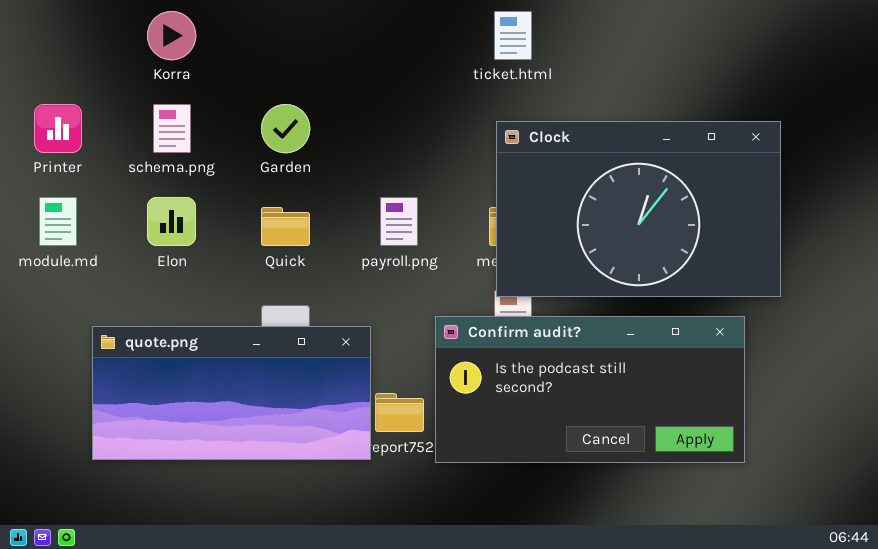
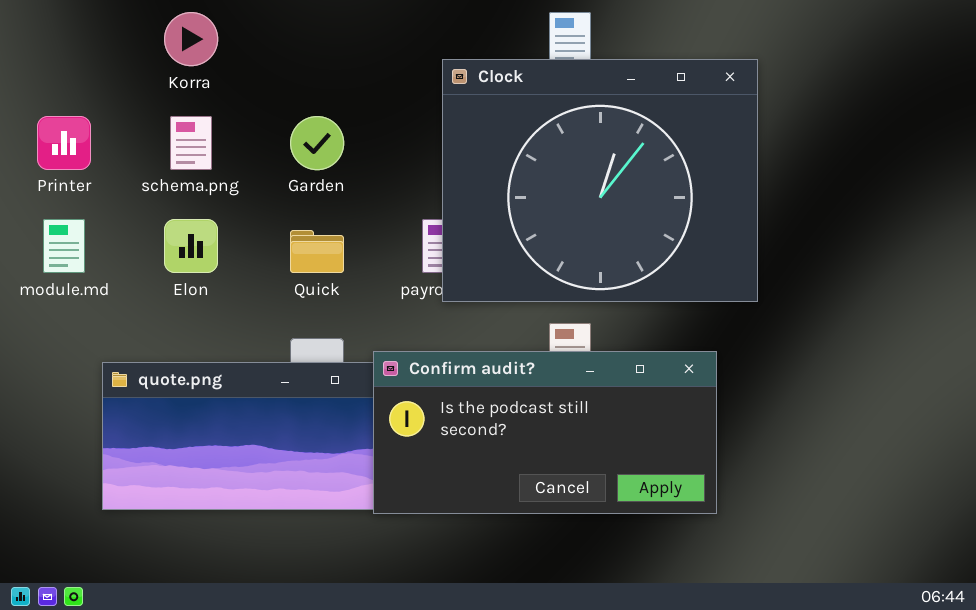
Clock: [496,121,781,297] -> [442,59,758,302], moved, resized
Confirm audit?: [435,316,745,463] -> [373,351,717,514], moved

